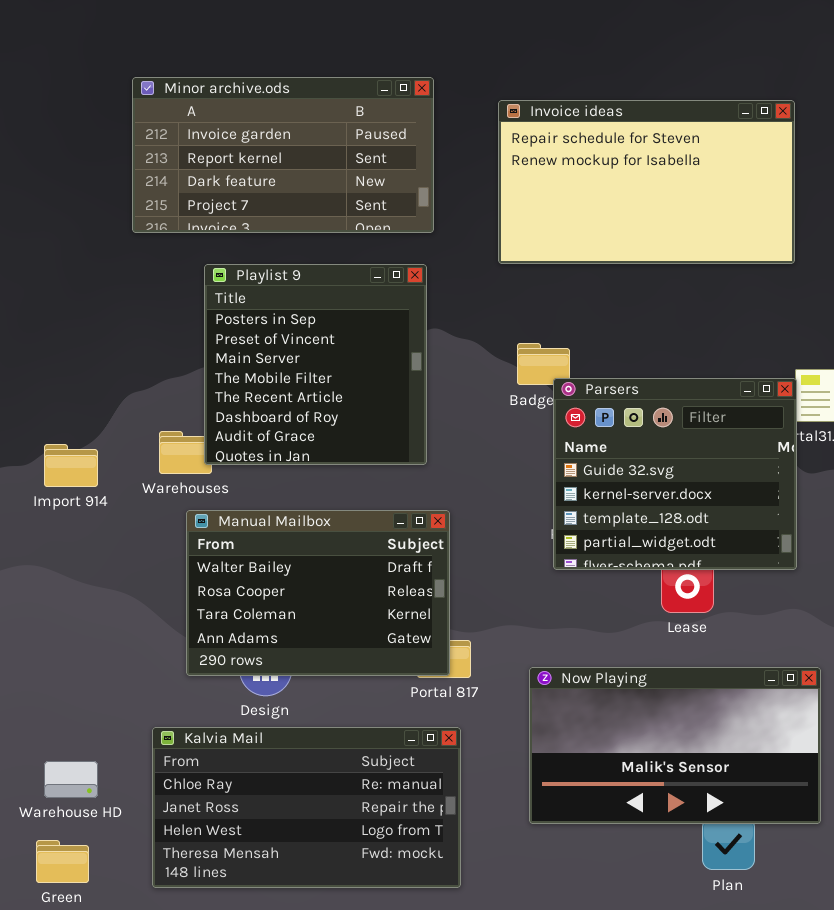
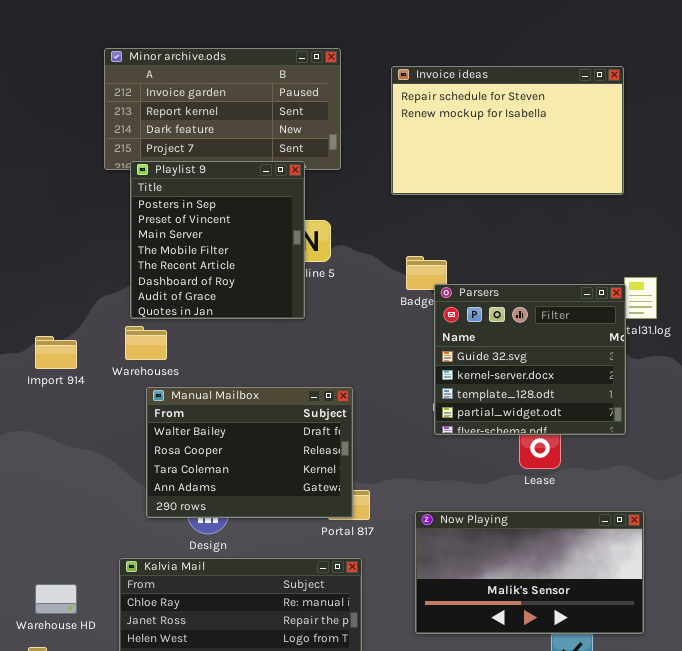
Playlist 9: [204,264,427,465] -> [130,161,305,319], moved

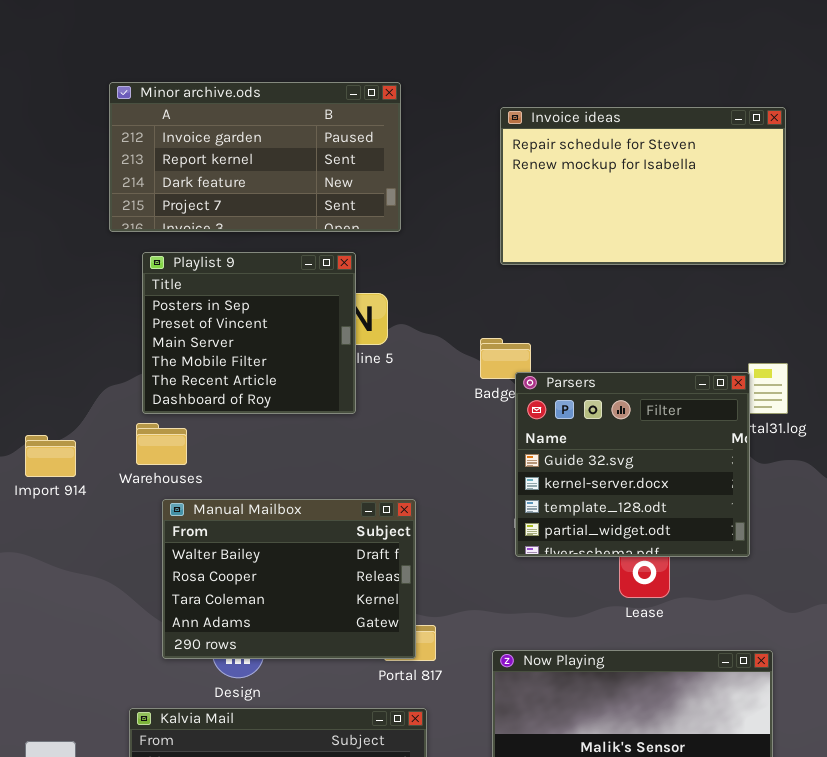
Invoice ideas: [391,66,624,195] -> [500,107,786,265], moved
Playlist 9: [130,161,305,319] -> [142,252,356,414], resized

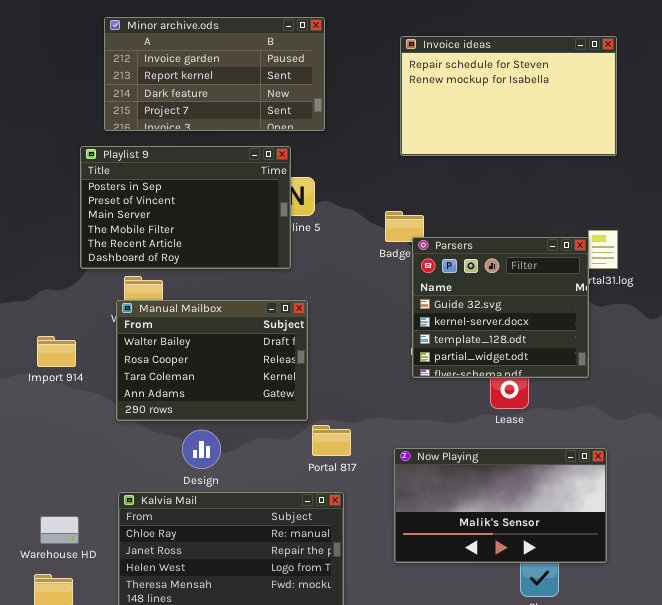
Playlist 9: [142,252,356,414] -> [80,146,291,269], resized
Import 914: [25,435,76,477] -> [37,336,76,367], moved
Manual Mailbox: [162,499,416,659] -> [116,300,308,421], moved

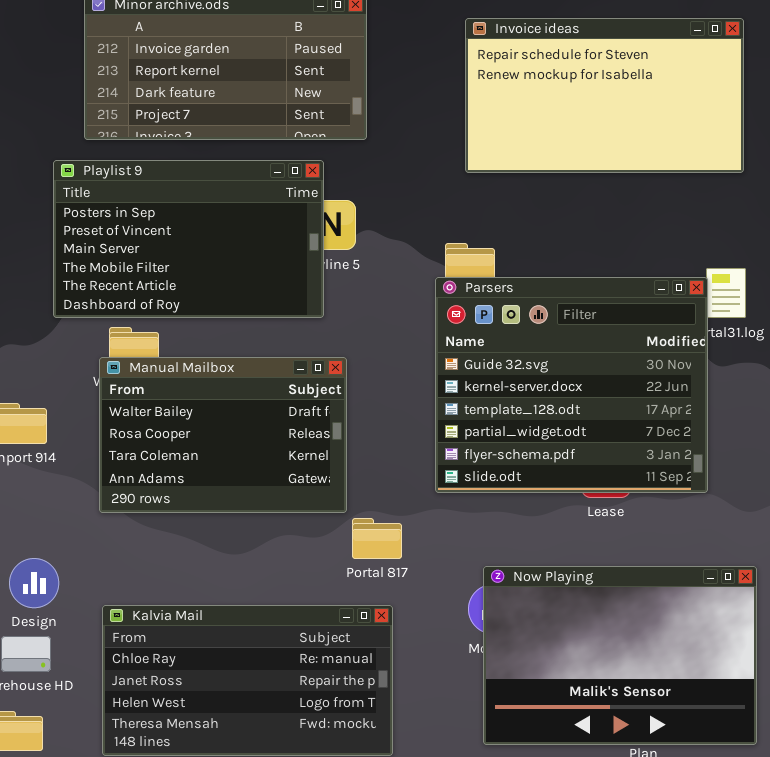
Parsers: [412,237,589,378] -> [435,277,708,493], resized
Design: [182,430,221,469] -> [9,558,59,608], moved
Now Playing: [394,448,607,563] -> [483,566,757,745], moved, resized

